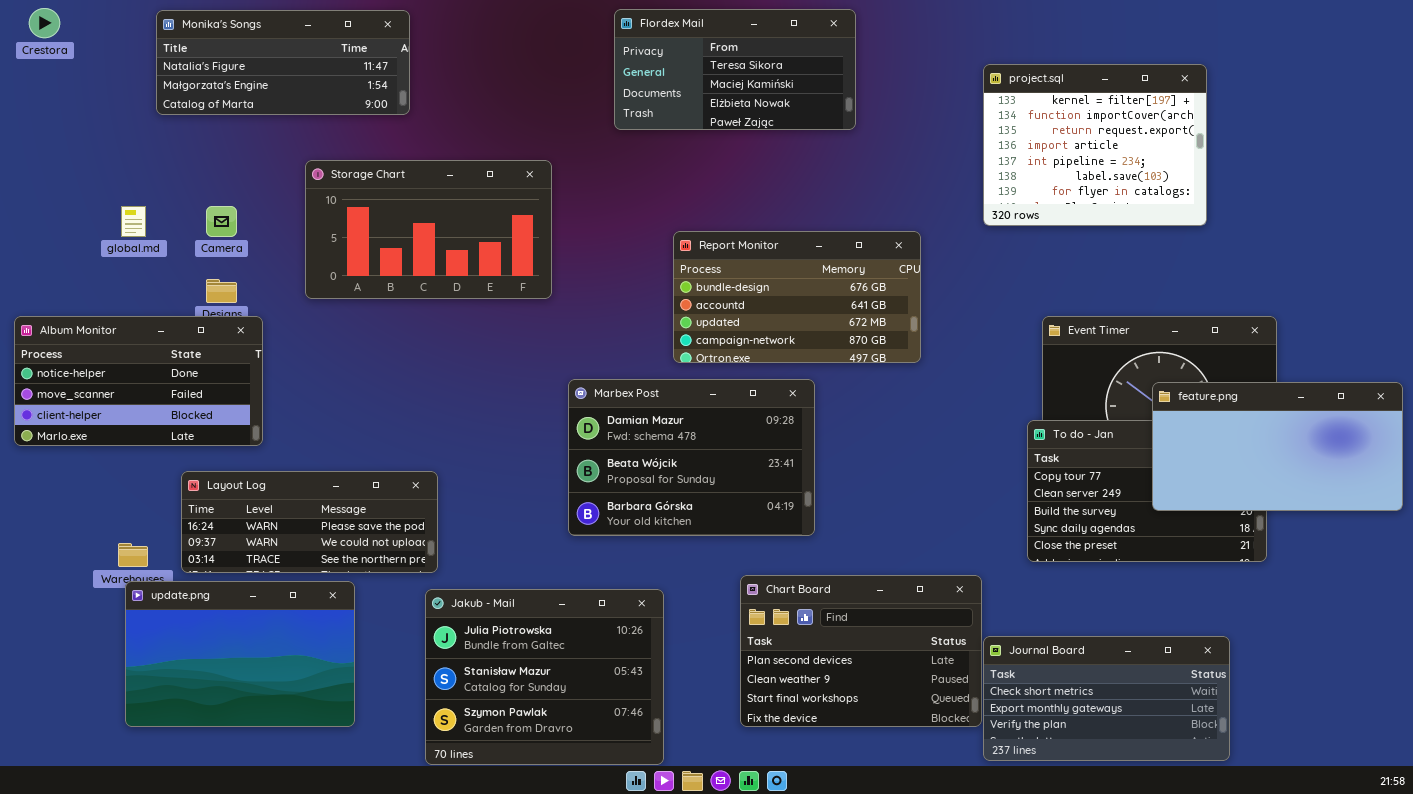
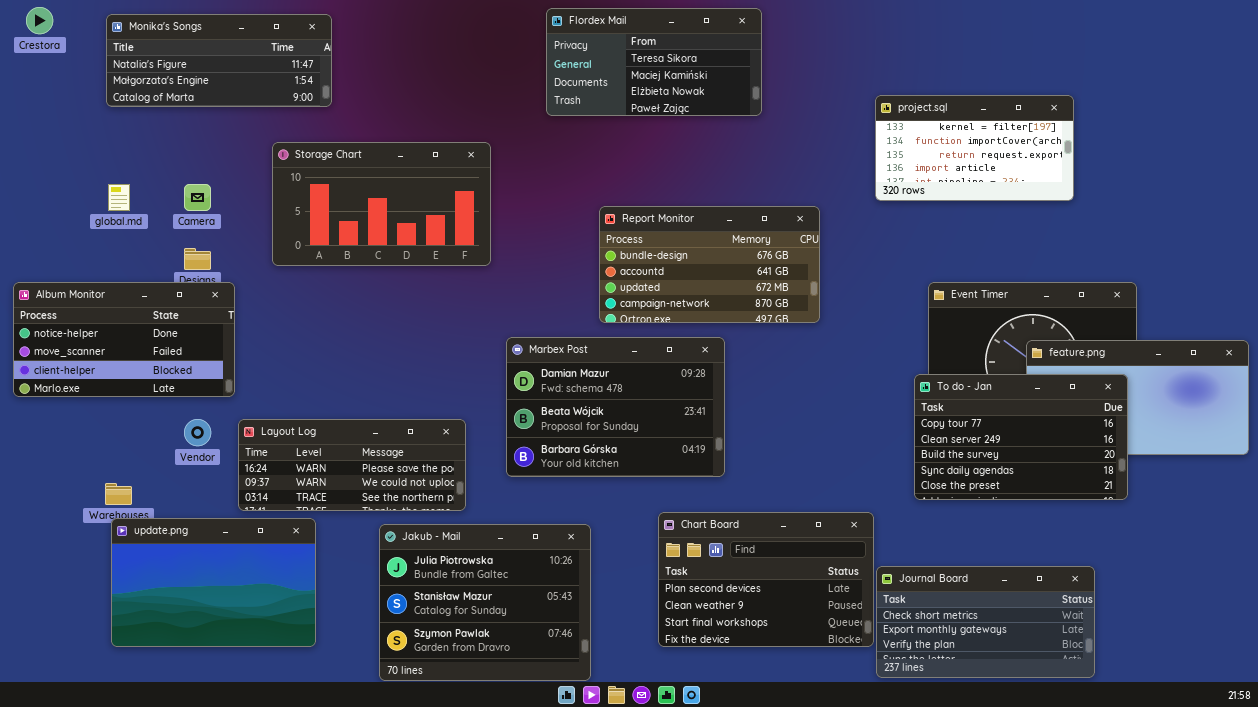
Monika's Songs: [156,10,410,115] -> [106,14,332,107], moved
project.sql: [983,64,1207,226] -> [875,95,1074,201], resized
To do - Jan: [1027,420,1267,562] -> [914,374,1128,500], raised
Layout Log: [181,471,438,573] -> [238,419,466,511], moved

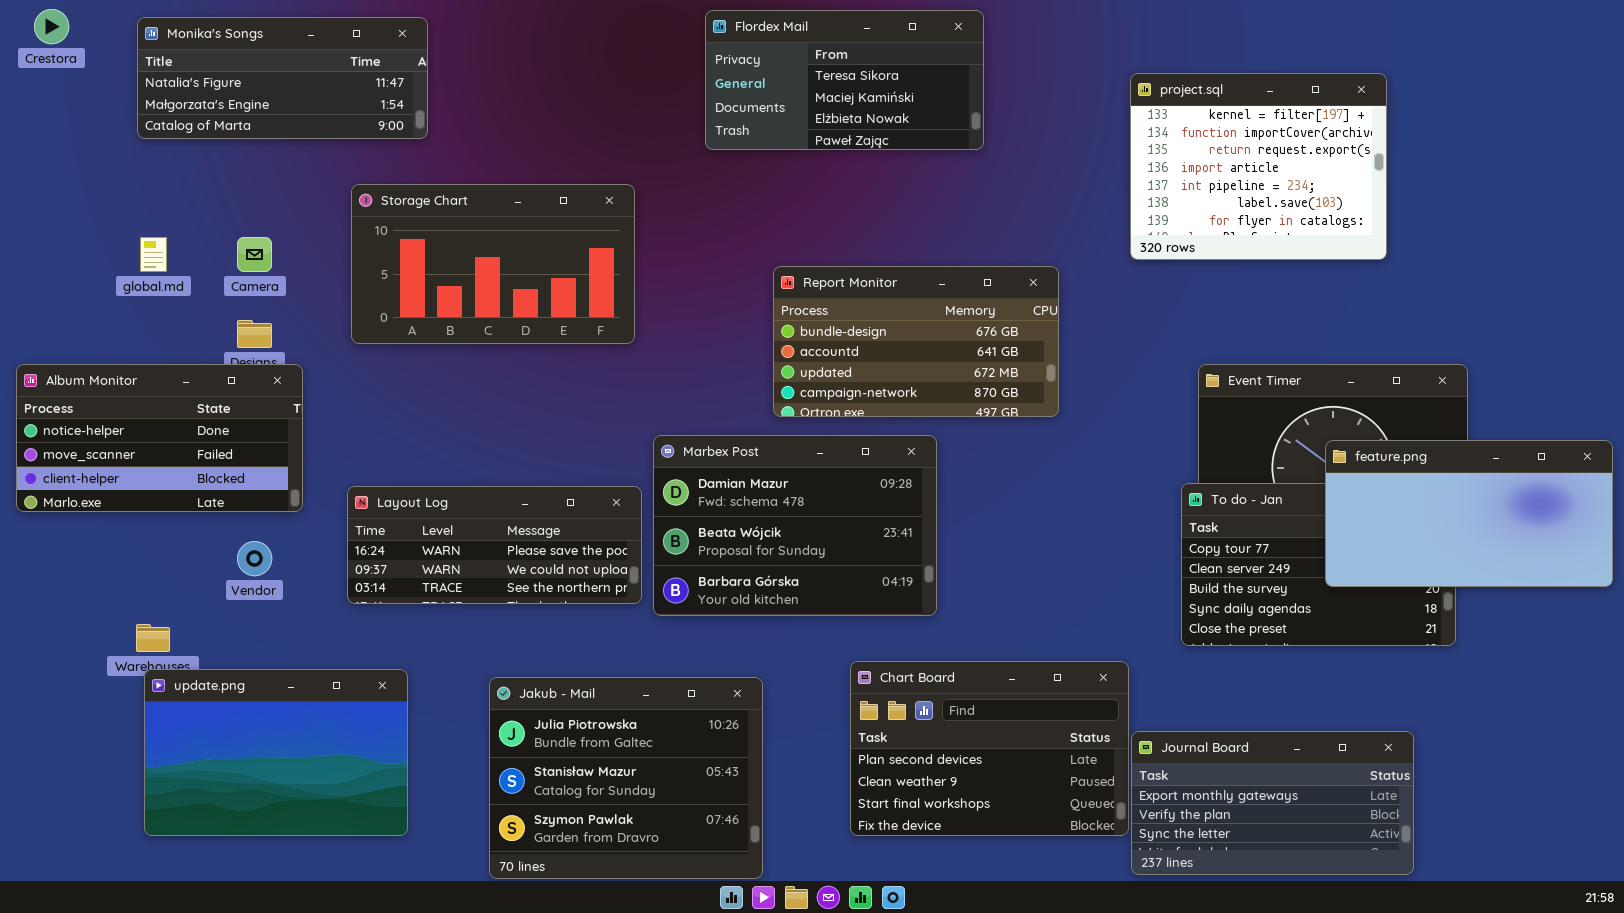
project.sql: [875,95,1074,201] -> [1130,73,1387,260], resized
feature.png: [1026,340,1249,455] -> [1325,440,1613,587], raised
Layout Log: [238,419,466,511] -> [347,486,642,604], moved
Journal Board: [876,566,1095,678] -> [1131,731,1414,875], scrolled down 1 row

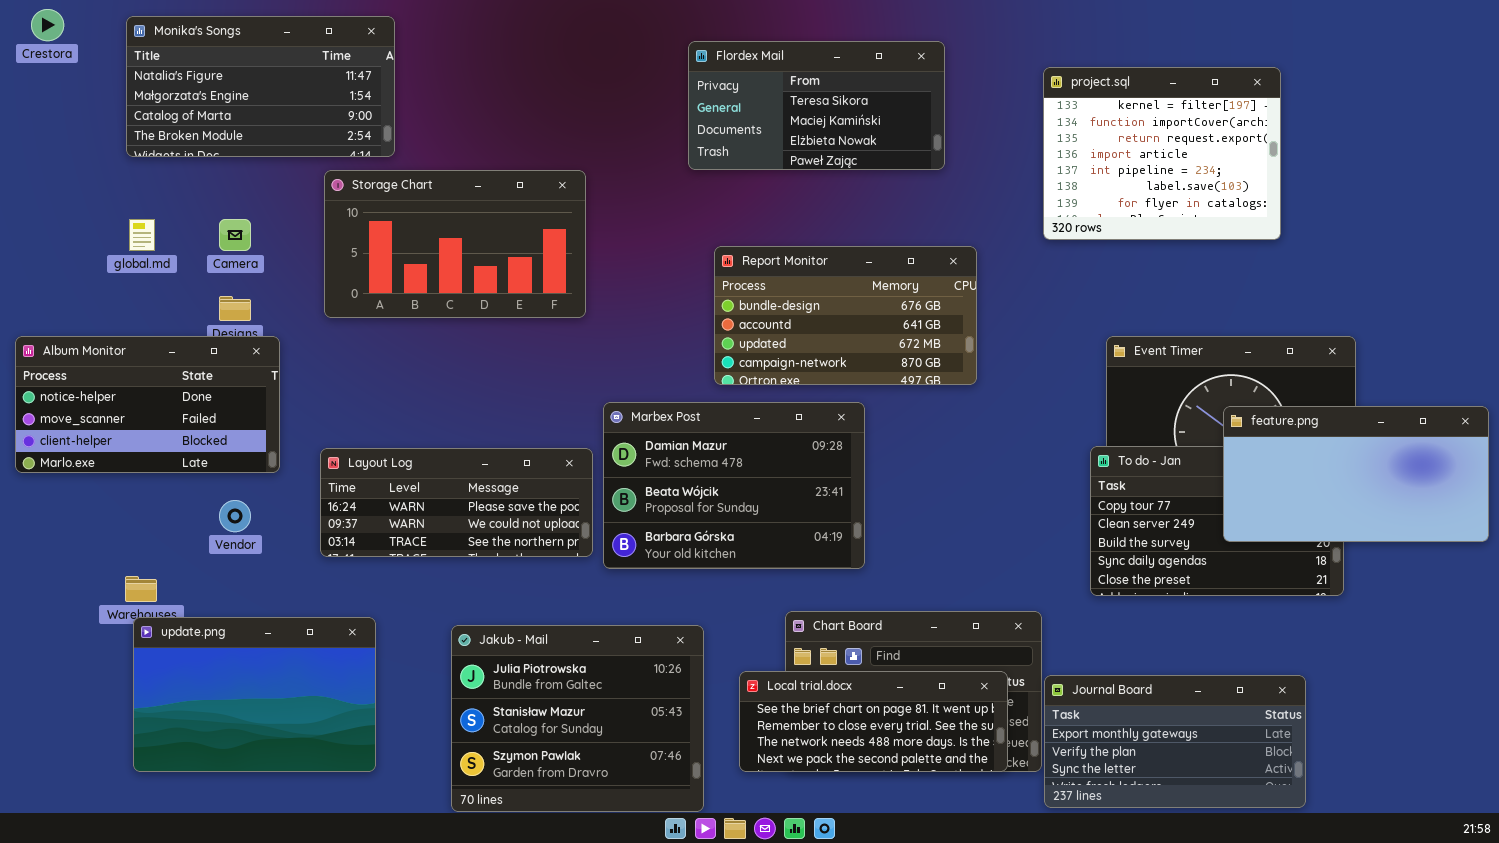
Flordex Mail: [705,10,984,150] -> [688,41,945,170], moved
Monika's Songs: [137,17,428,139] -> [126,16,395,157], resized
Local trial.docx: none -> [739,671,1008,772], opened

